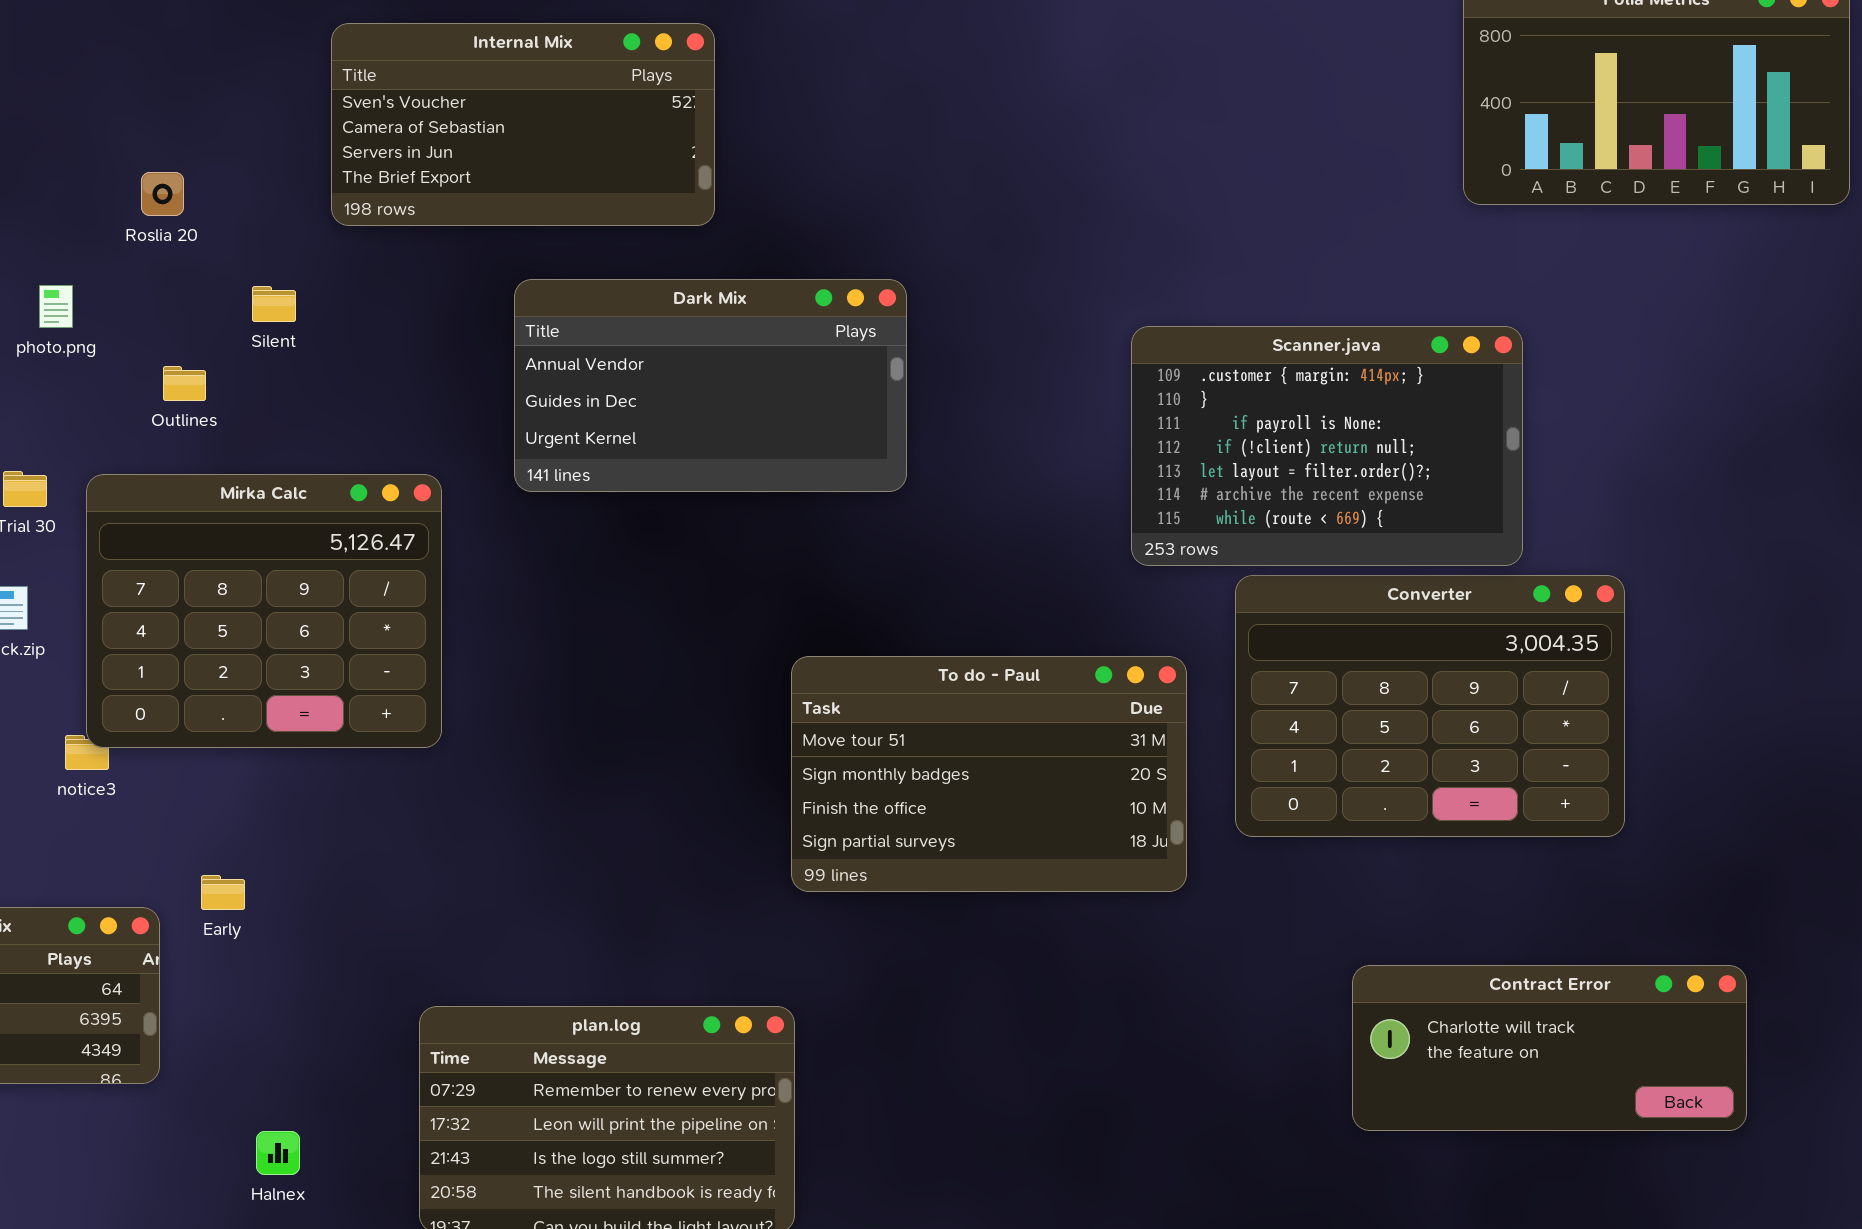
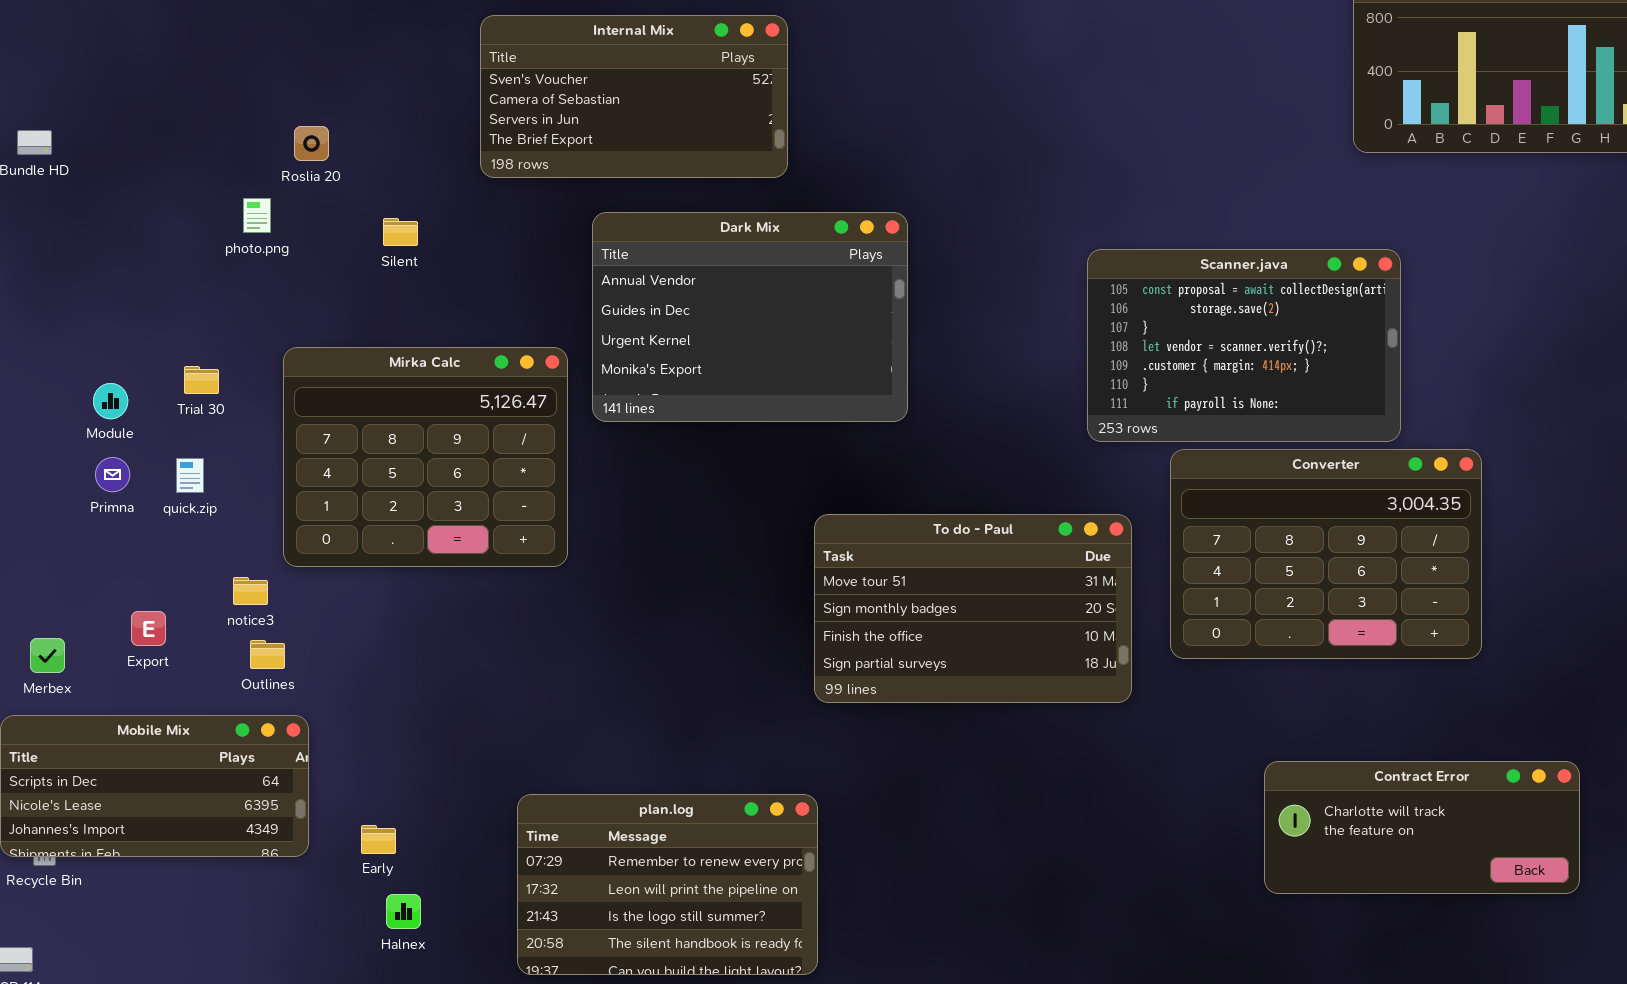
Internal Mix: [331,23,715,226] -> [480,15,788,178], moved
Dark Mix: [514,279,907,492] -> [592,212,908,422], resized
photo.png: [39,285,73,328] -> [243,198,271,233], moved
Scanner.java: [1131,326,1523,566] -> [1087,249,1401,442], scrolled up 4 rows
Outlines: [163,366,206,401] -> [250,640,285,669], moved
Mirka Calc: [86,474,442,748] -> [283,347,568,567], moved
Early: [201,875,245,910] -> [361,825,396,854], moved

